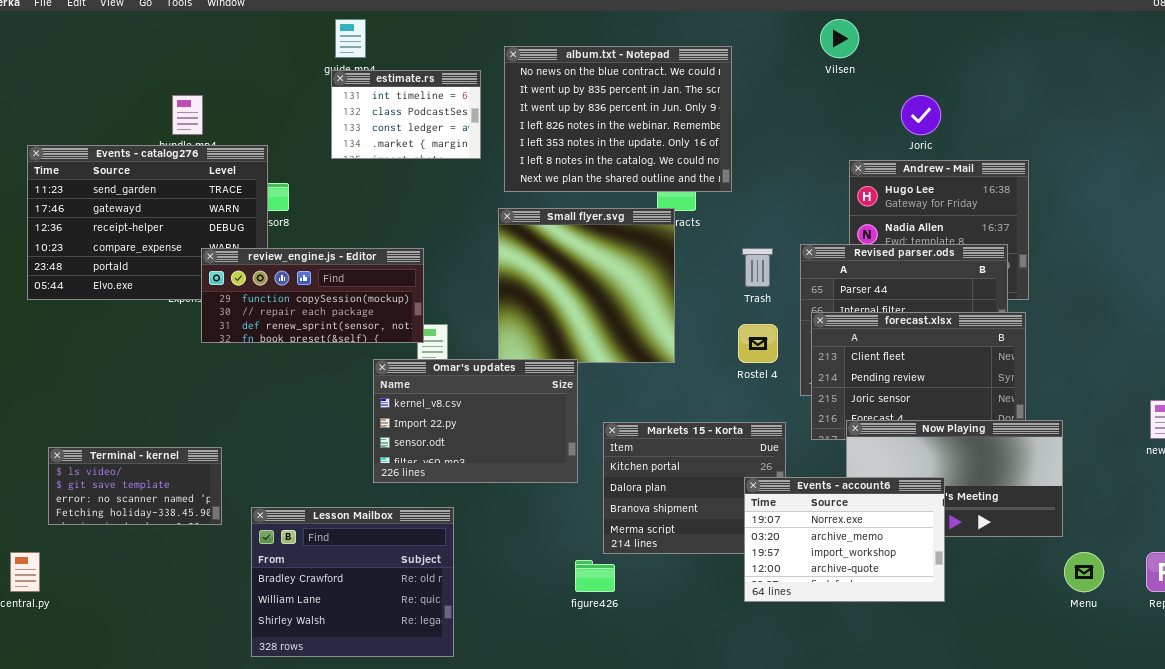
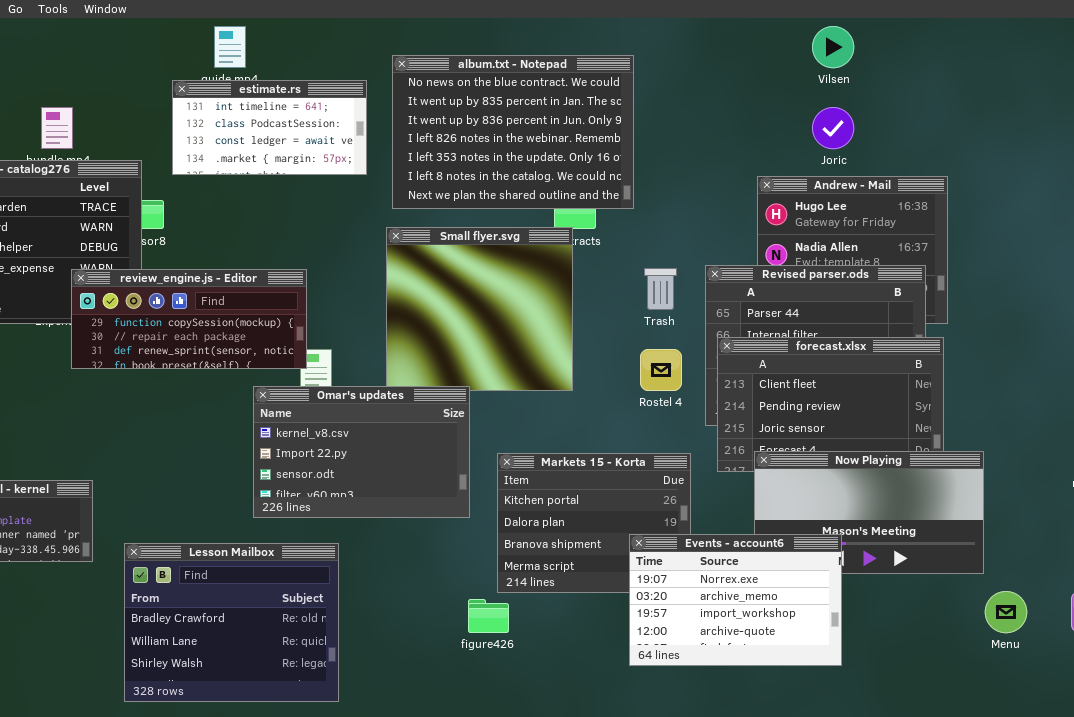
Vilsen: [820,19,859,58] -> [812,26,854,68], moved
estimate.rs: [331,70,481,159] -> [172,80,367,175], resized
Events - account6: [744,477,945,602] -> [629,534,842,666], moved

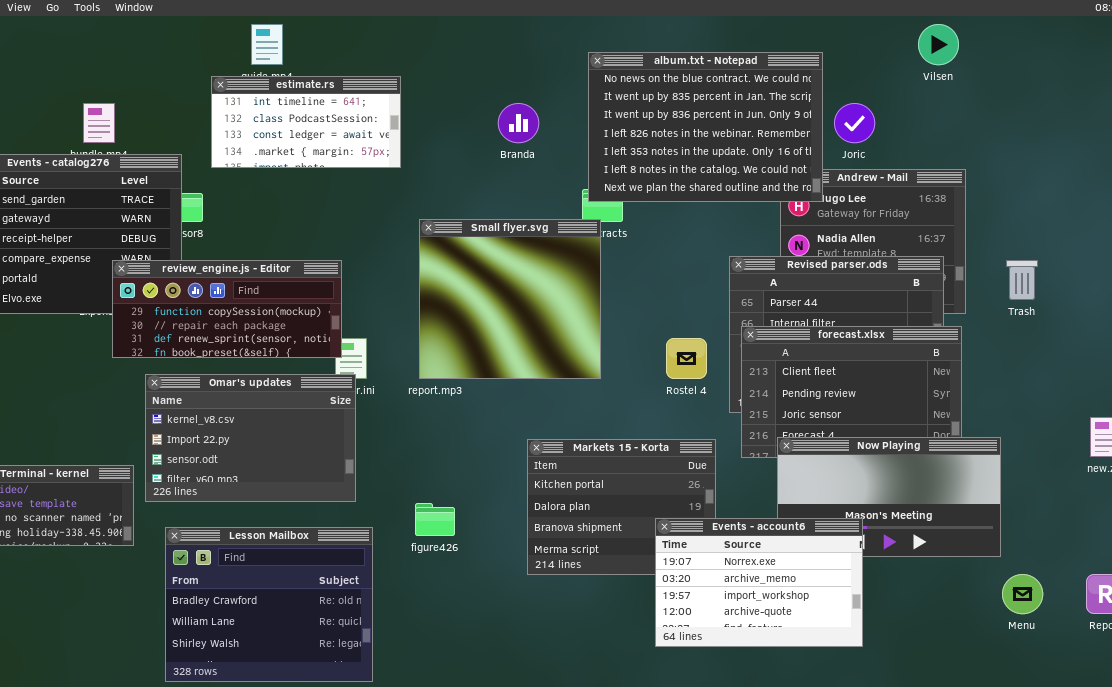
Vilsen: [812,26,854,68] -> [918,24,959,65], moved
album.txt - Notepad: [392,55,634,209] -> [588,52,823,202], moved
Trash: [644,268,677,310] -> [1006,260,1038,300], moved
Omar's updates: [253,386,470,518] -> [145,374,356,502], moved
figure426: [468,599,509,633] -> [415,503,455,536], moved

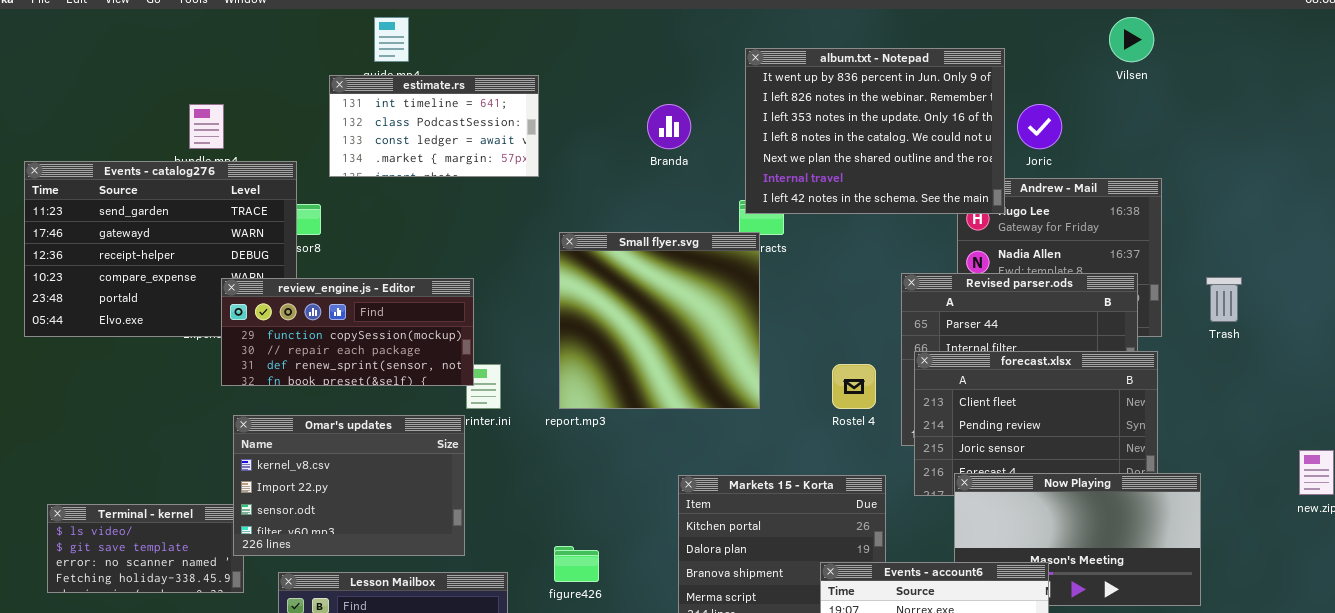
album.txt - Notepad: [588,52,823,202] -> [745,48,1005,214], scrolled down 2 rows
Omar's updates: [145,374,356,502] -> [233,415,465,556], moved

